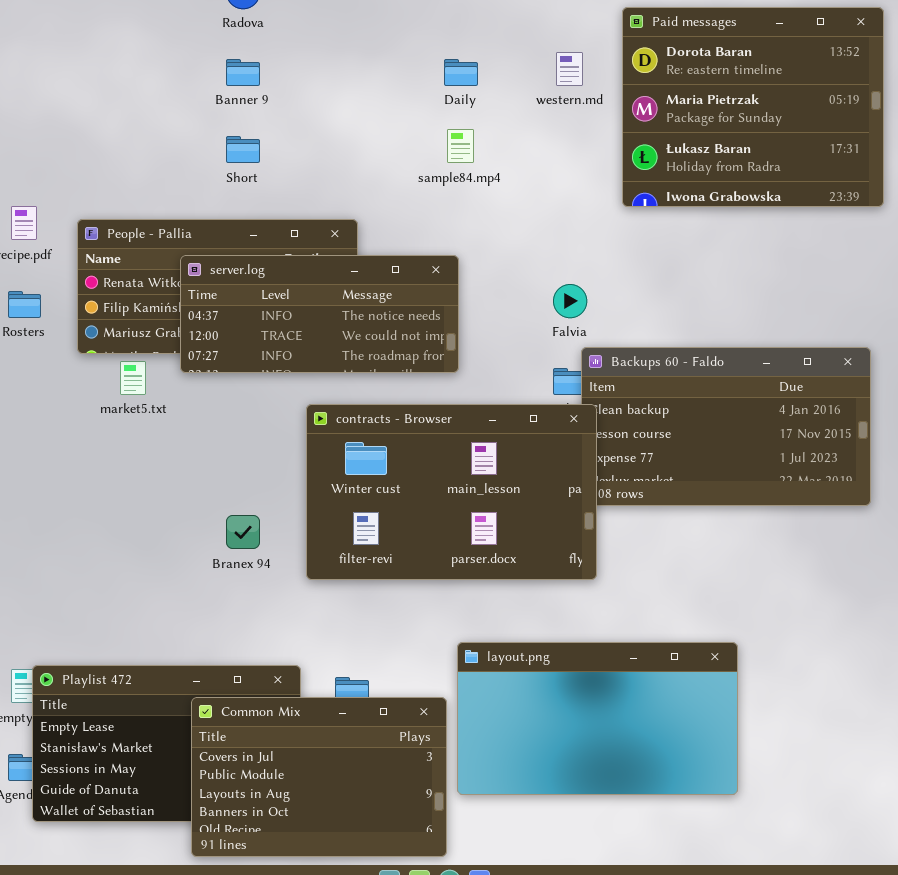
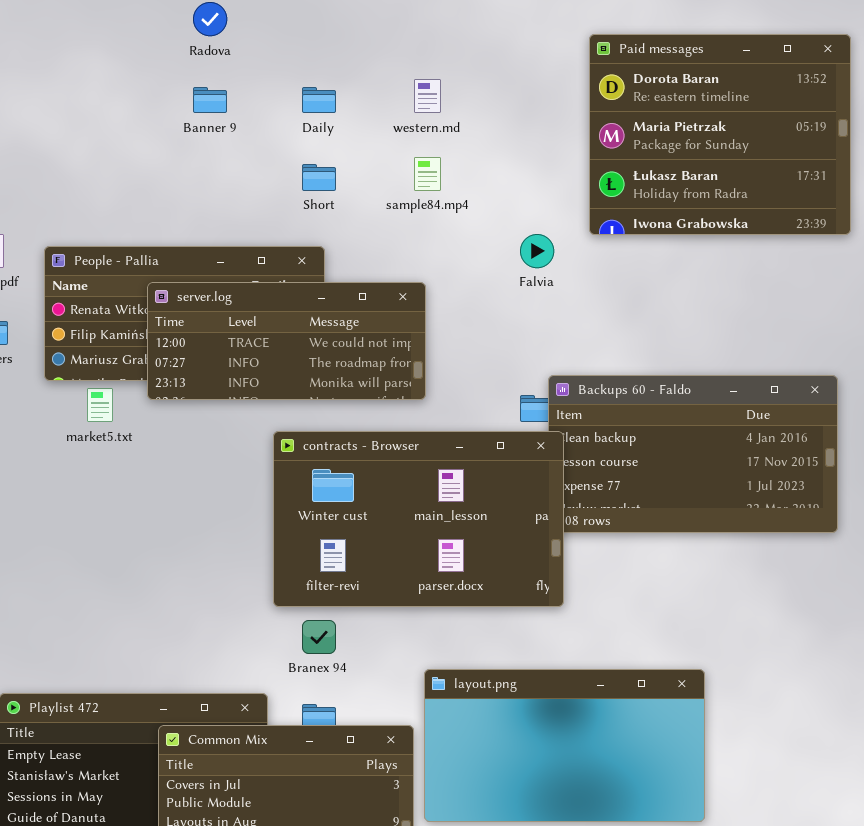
western.md: [556,52,583,86] -> [414,79,441,113], moved
Daily: [444,59,478,86] -> [302,87,336,113], moved
Short: [226,136,260,163] -> [302,164,336,191], moved
server.log: [180,255,459,373] -> [147,282,426,400], scrolled down 1 row
Falvia: [553,284,587,318] -> [520,234,554,268], moved
Branex 94: [226,515,260,549] -> [302,620,336,654], moved

